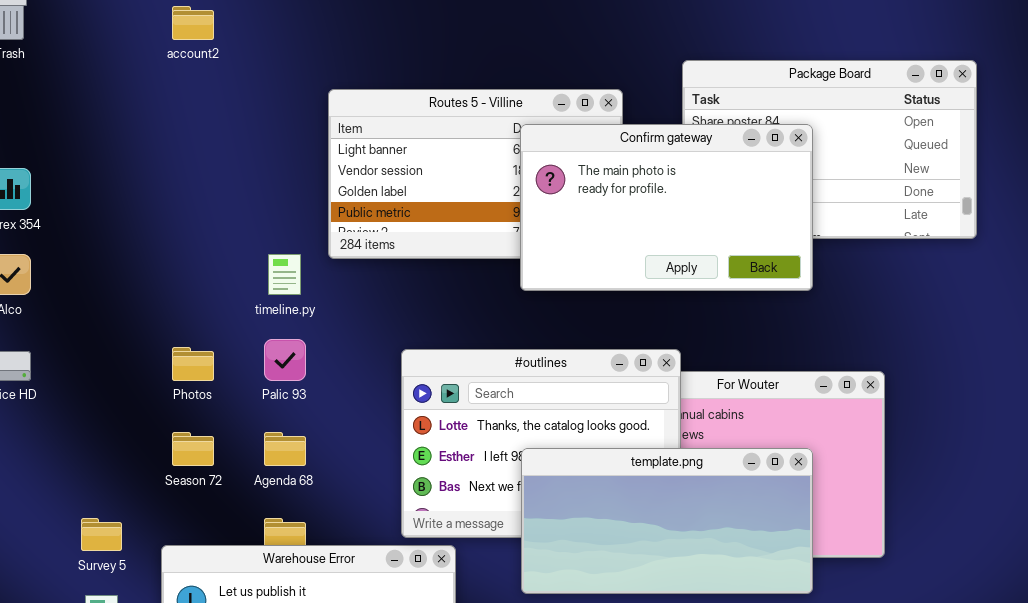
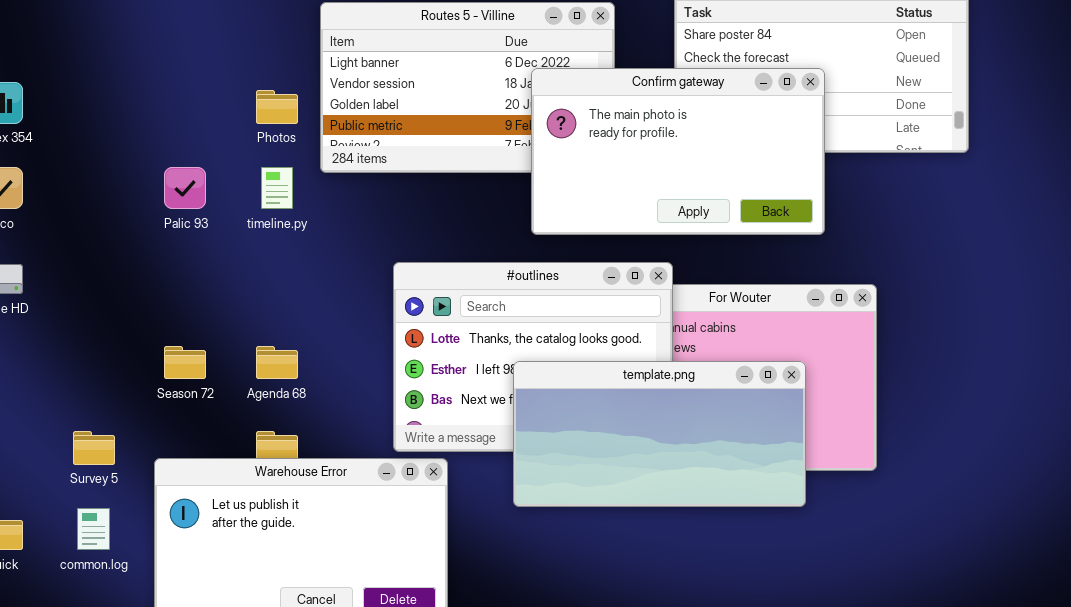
Confirm gateway: [520,124,813,291] -> [531,68,825,235], moved
Palic 93: [264,339,306,381] -> [164,167,206,209], moved
Photos: [172,347,214,381] -> [256,90,298,124], moved

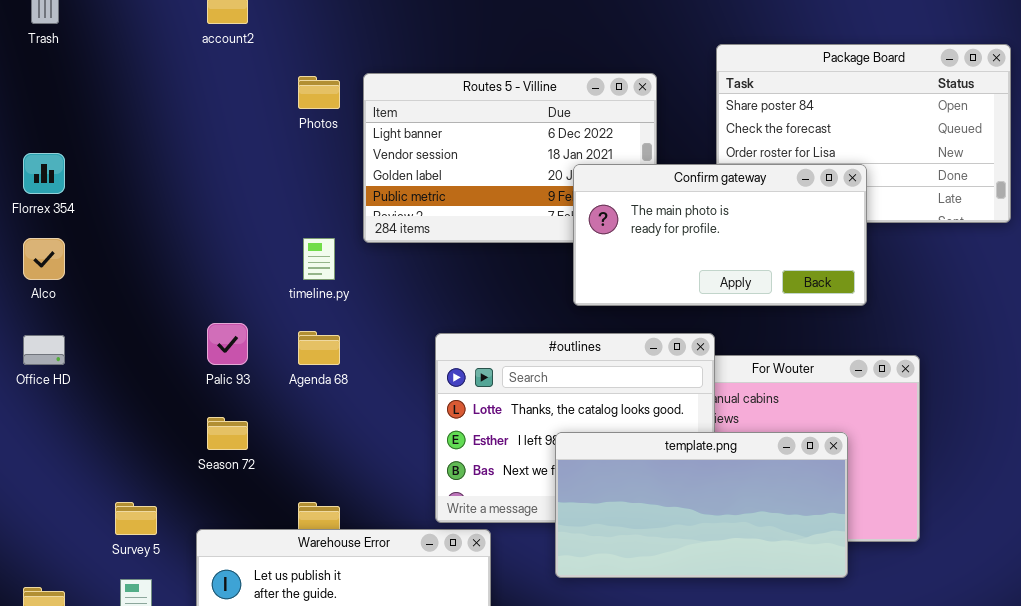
Confirm gateway: [531,68,825,235] -> [573,164,867,306], resized
Photos: [256,90,298,124] -> [298,76,340,109], moved
Palic 93: [164,167,206,209] -> [207,323,248,365], moved
Agenda 68: [256,346,298,379] -> [298,331,340,365], moved

